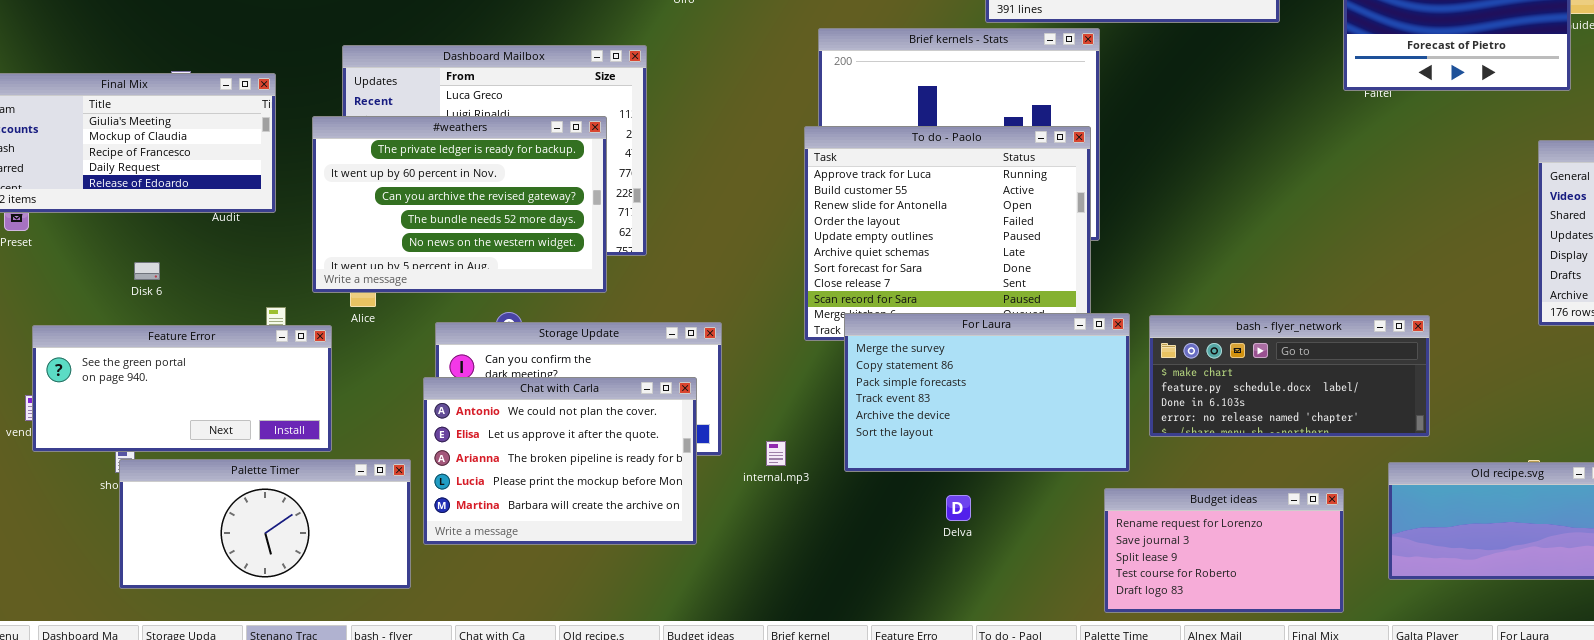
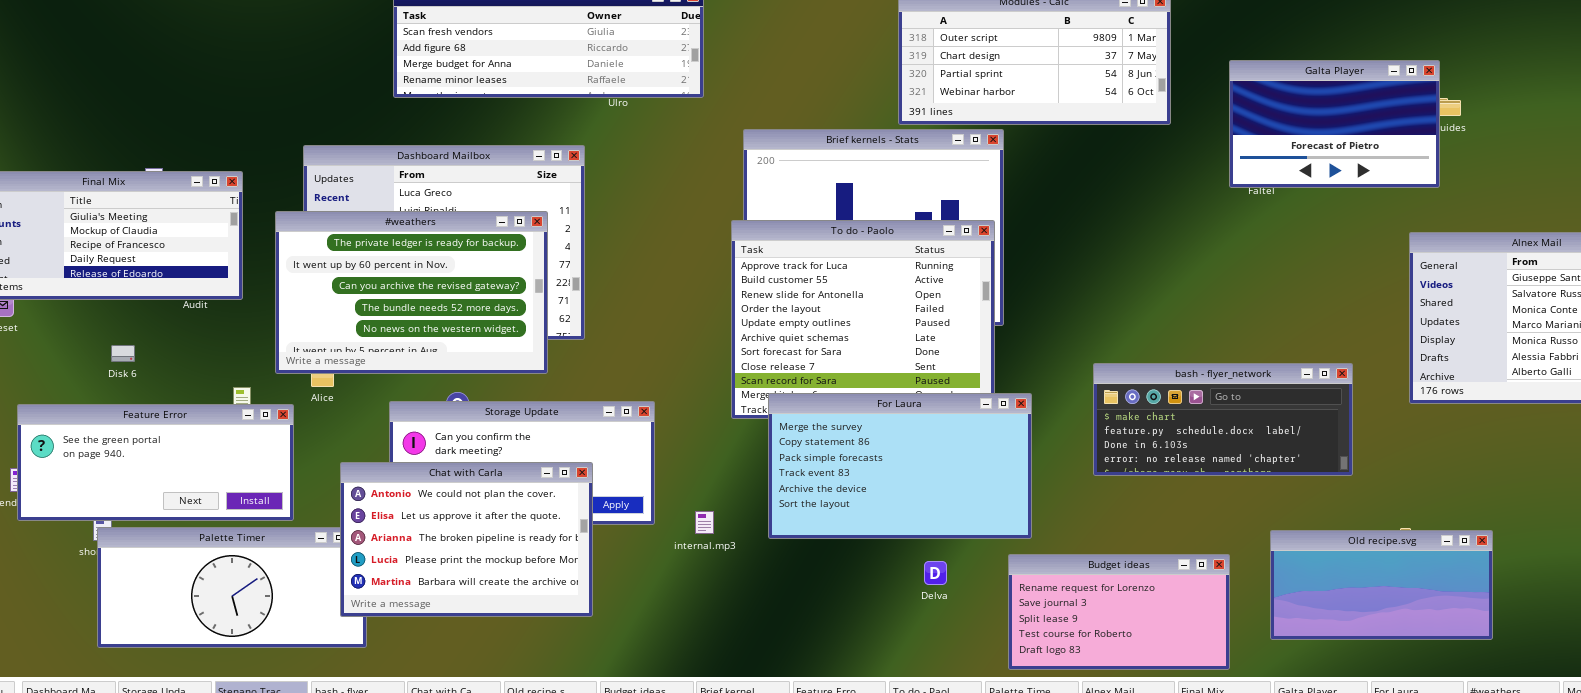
bash - flyer_network: [1149,315,1430,437] -> [1093,363,1353,476], moved
Chat with Carla: [423,377,697,545] -> [340,462,593,617], moved
Delva: [946,495,971,521] -> [924,561,947,585], moved

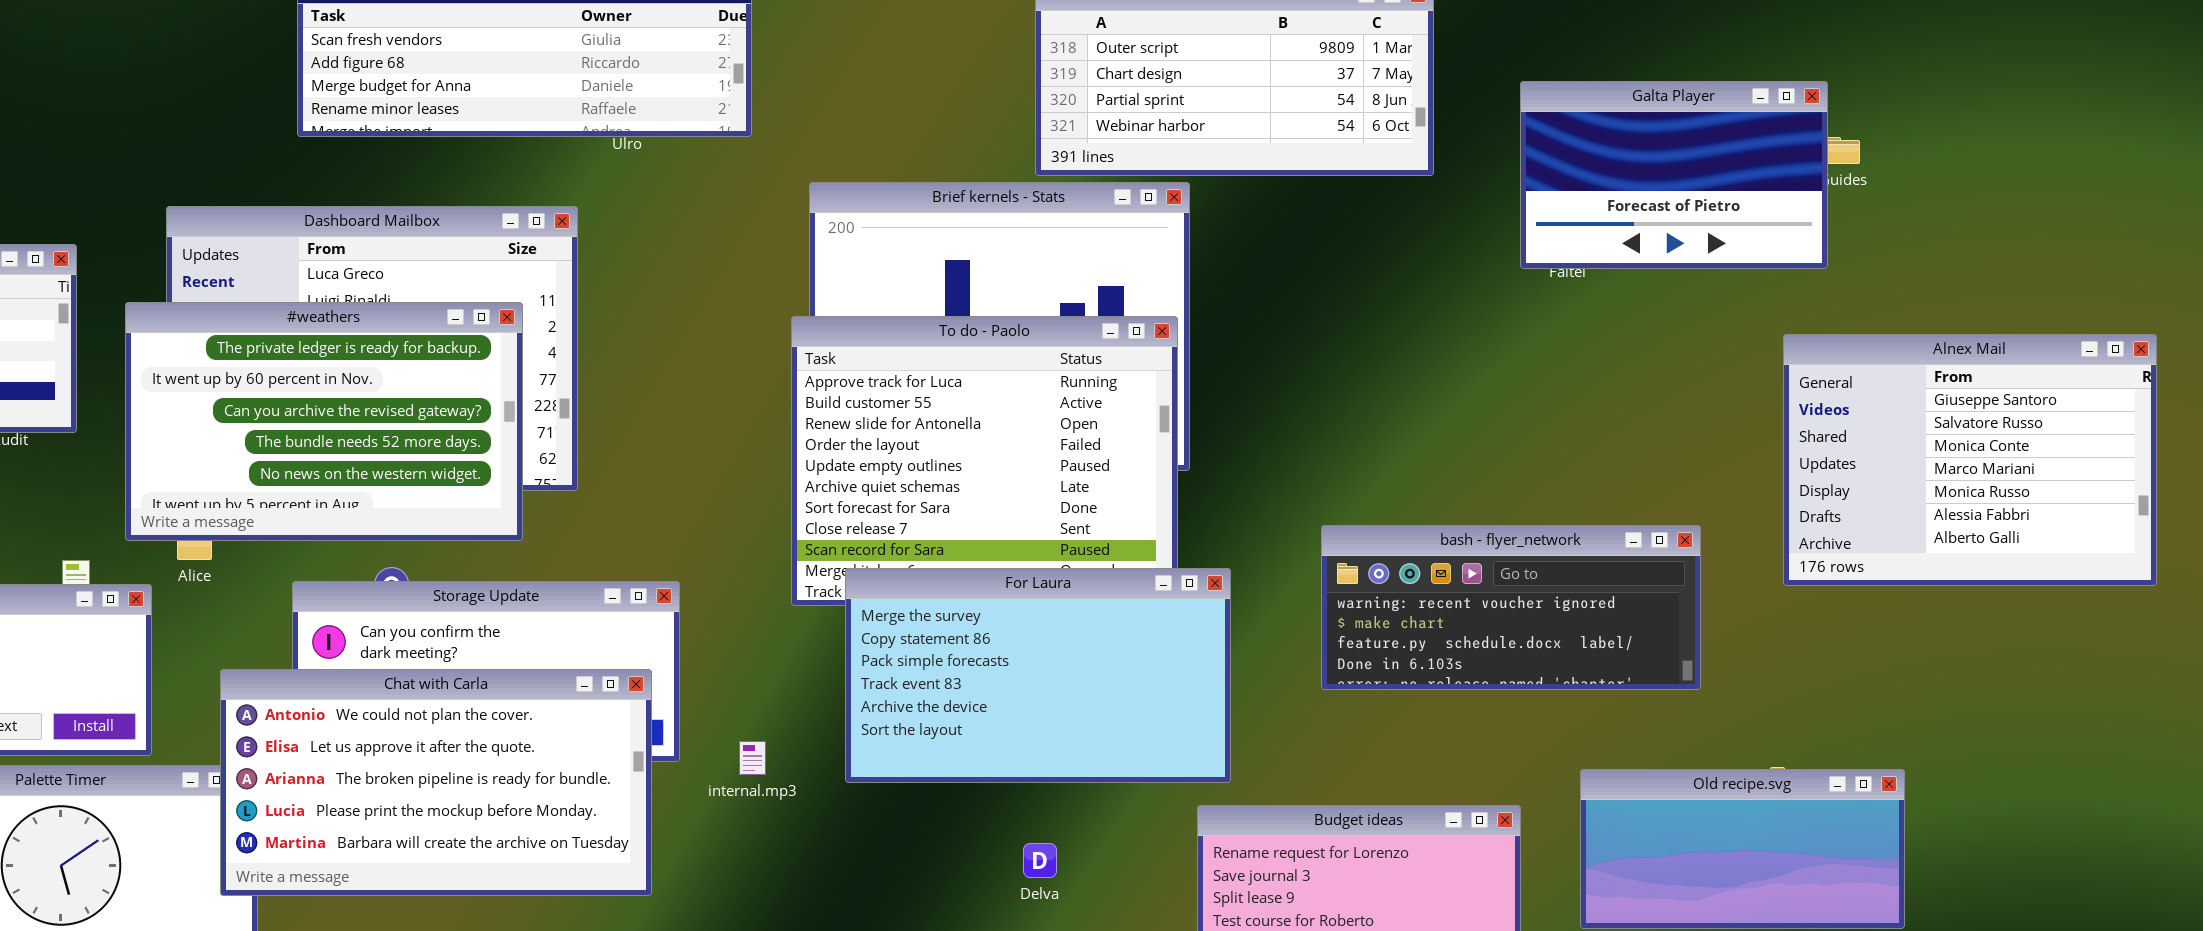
bash - flyer_network: [1093,363,1353,476] -> [1321,525,1701,690], scrolled up 1 row
Chat with Carla: [340,462,593,617] -> [220,669,652,896], resized
Delva: [924,561,947,585] -> [1023,843,1057,878], moved

